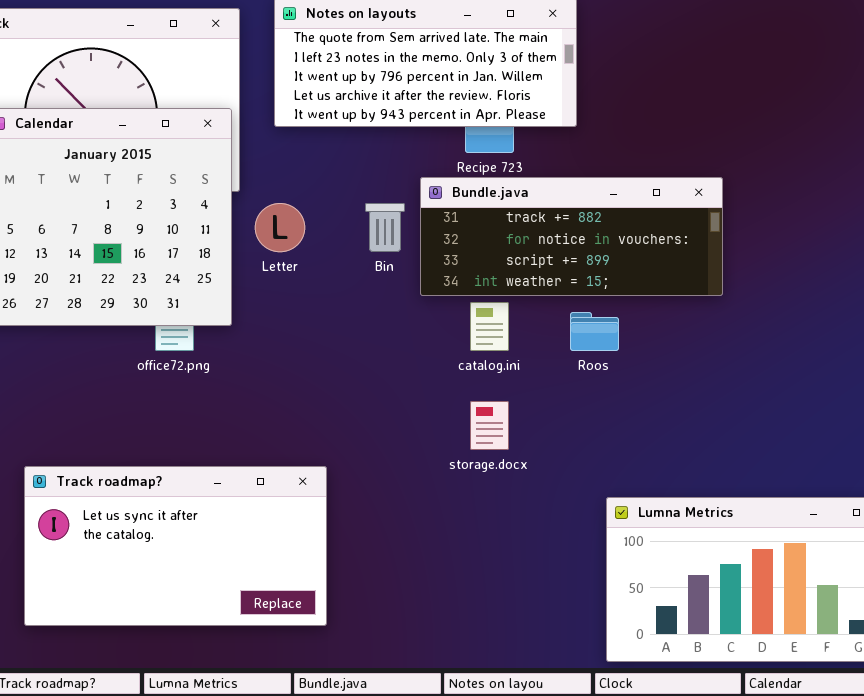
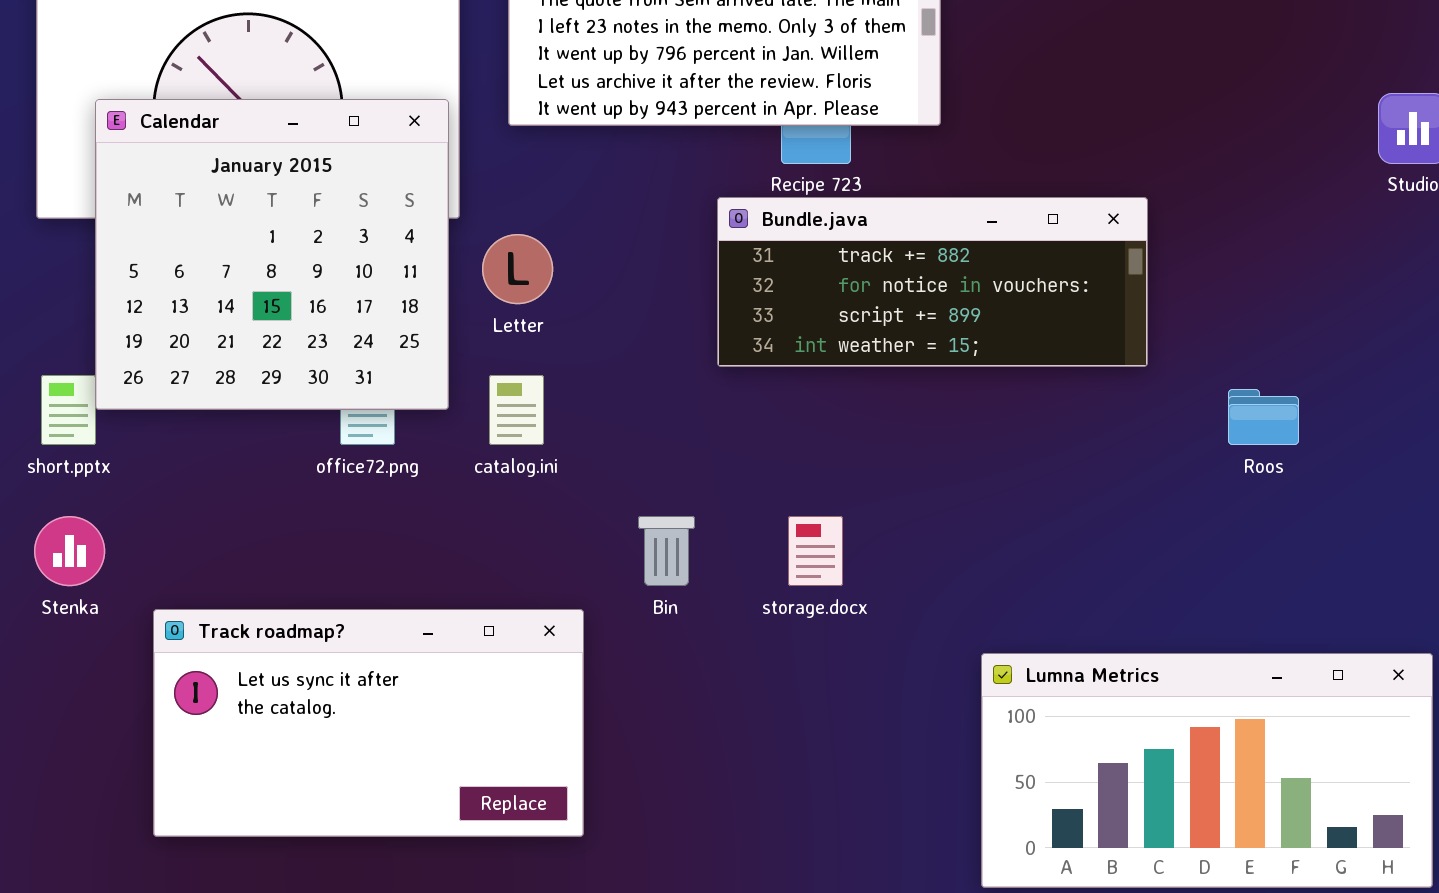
Bin: [365,203,405,252] -> [638,516,695,586], moved
catalog.ini: [470,302,509,351] -> [489,375,544,445], moved
Roos: [570,312,619,351] -> [1228,389,1299,445], moved

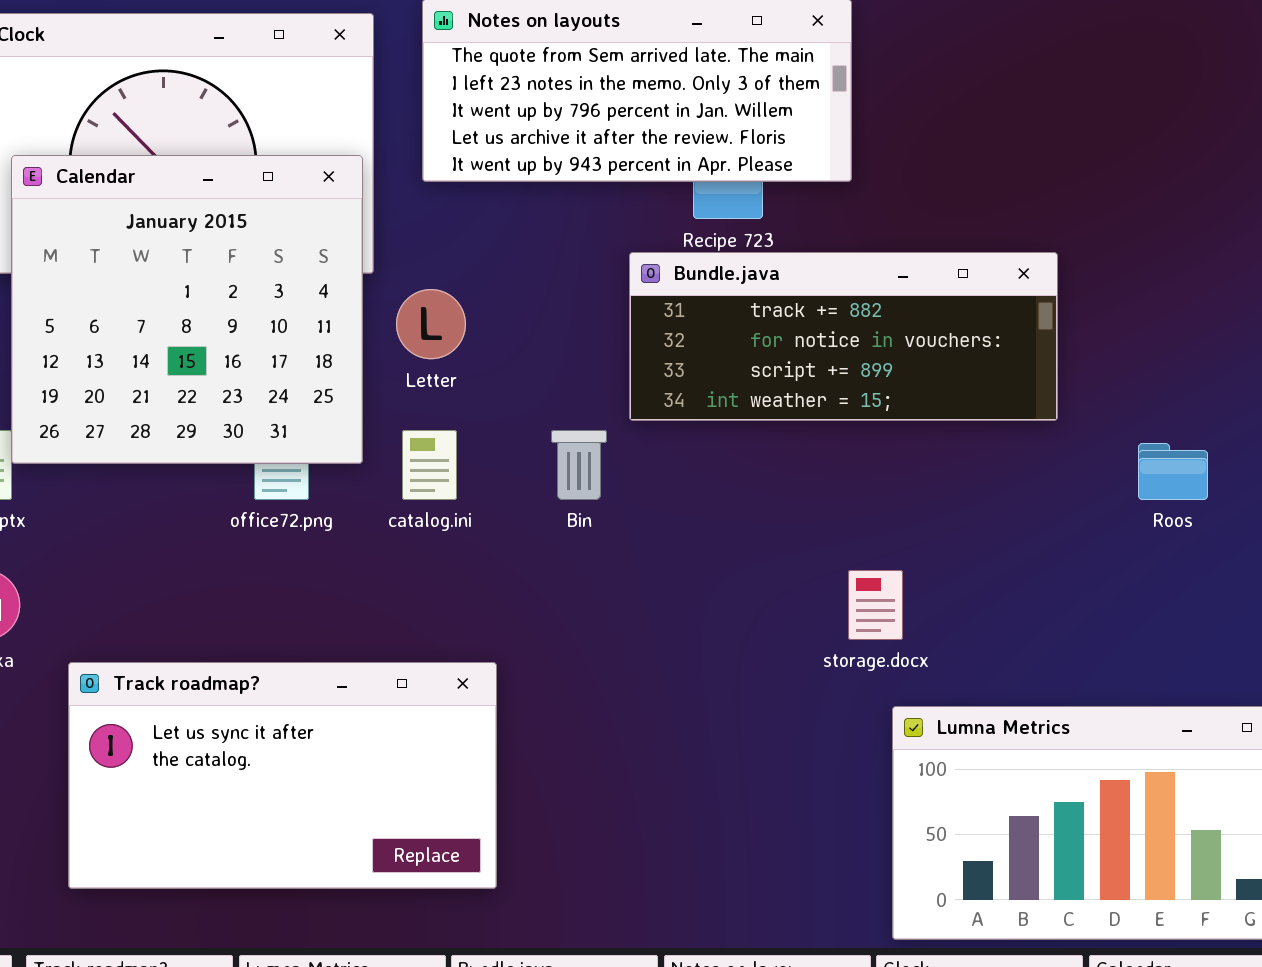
Bin: [638,516,695,586] -> [551,430,607,500], moved
storage.docx: [788,516,843,586] -> [848,570,903,640], moved

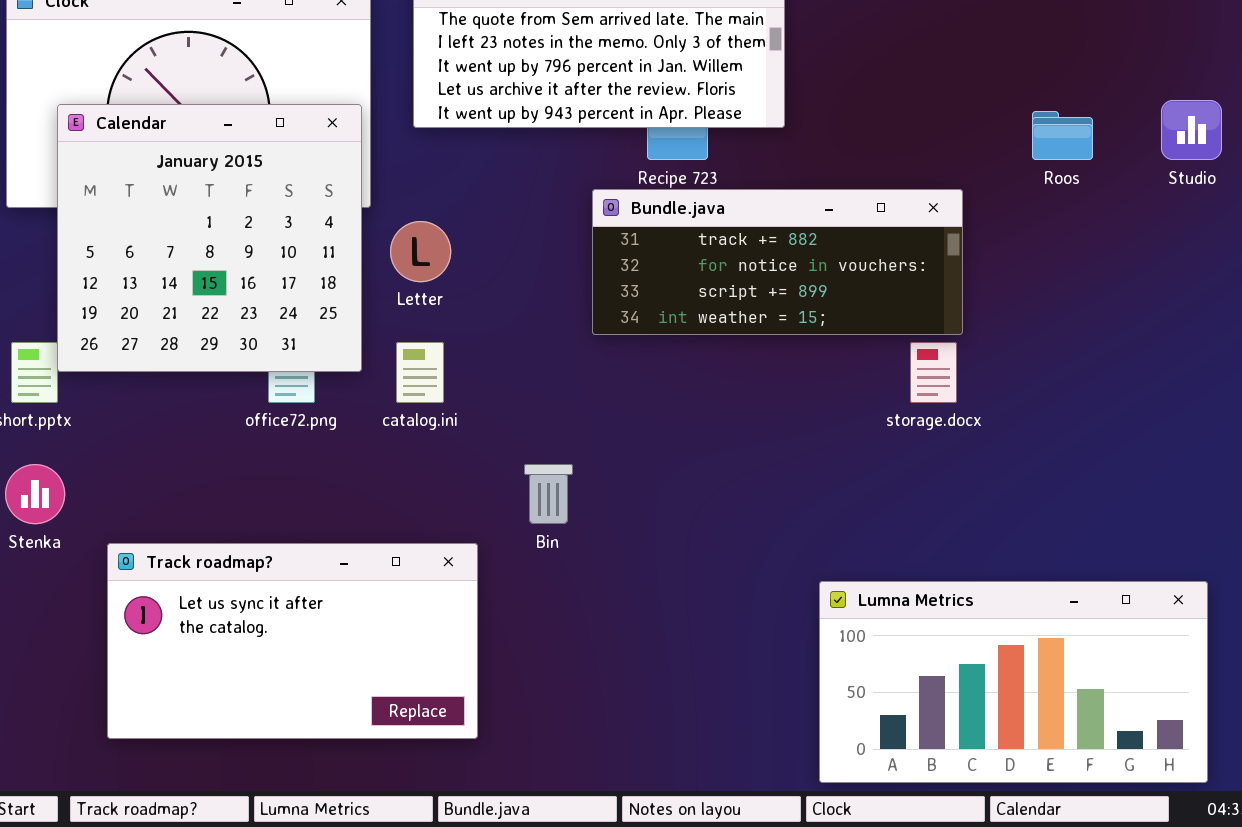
Bin: [551,430,607,500] -> [524,464,573,524], moved
Roos: [1138,443,1208,500] -> [1032,111,1093,160], moved
storage.docx: [848,570,903,640] -> [910,342,957,403], moved

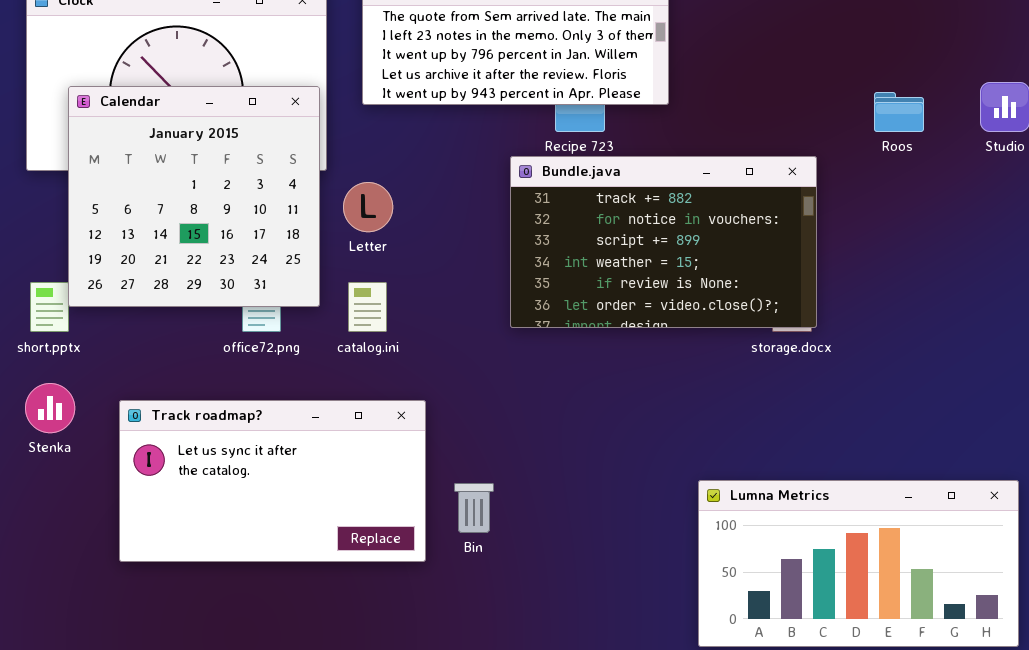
Bundle.java: [592,189,963,335] -> [510,156,817,328], resized
Bin: [524,464,573,524] -> [454,483,494,533], moved
Track roadmap?: [107,543,478,739] -> [119,400,426,562], moved

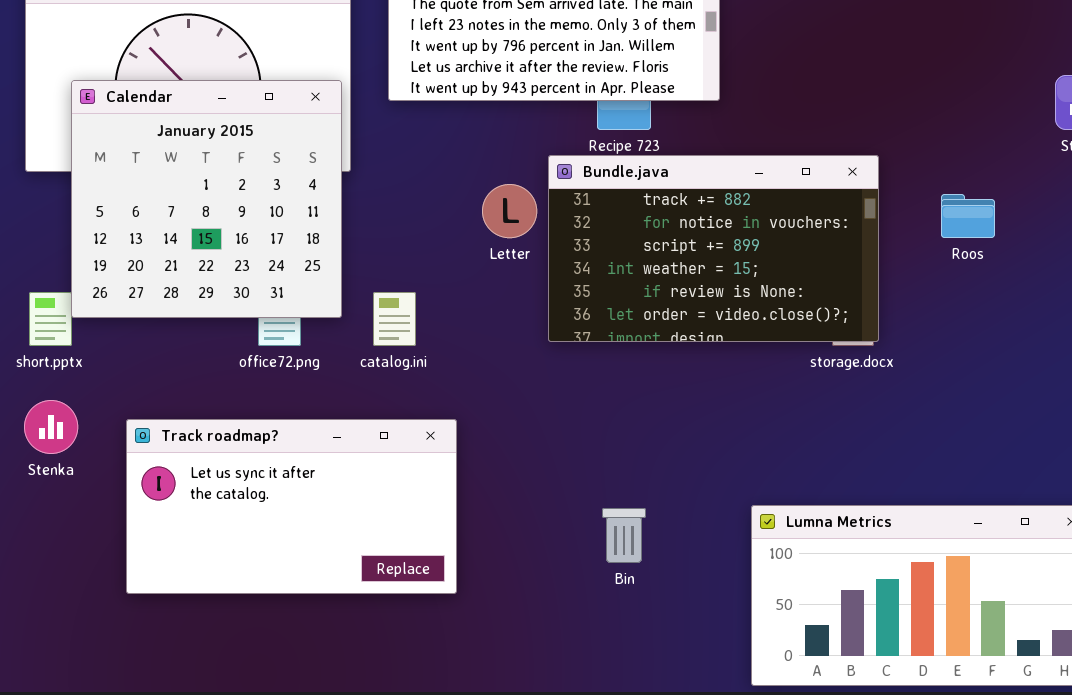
Roos: [874,92,924,132] -> [941,194,995,238], moved
Letter: [343,182,393,232] -> [482,184,537,238], moved
Bin: [454,483,494,533] -> [602,508,646,563], moved

